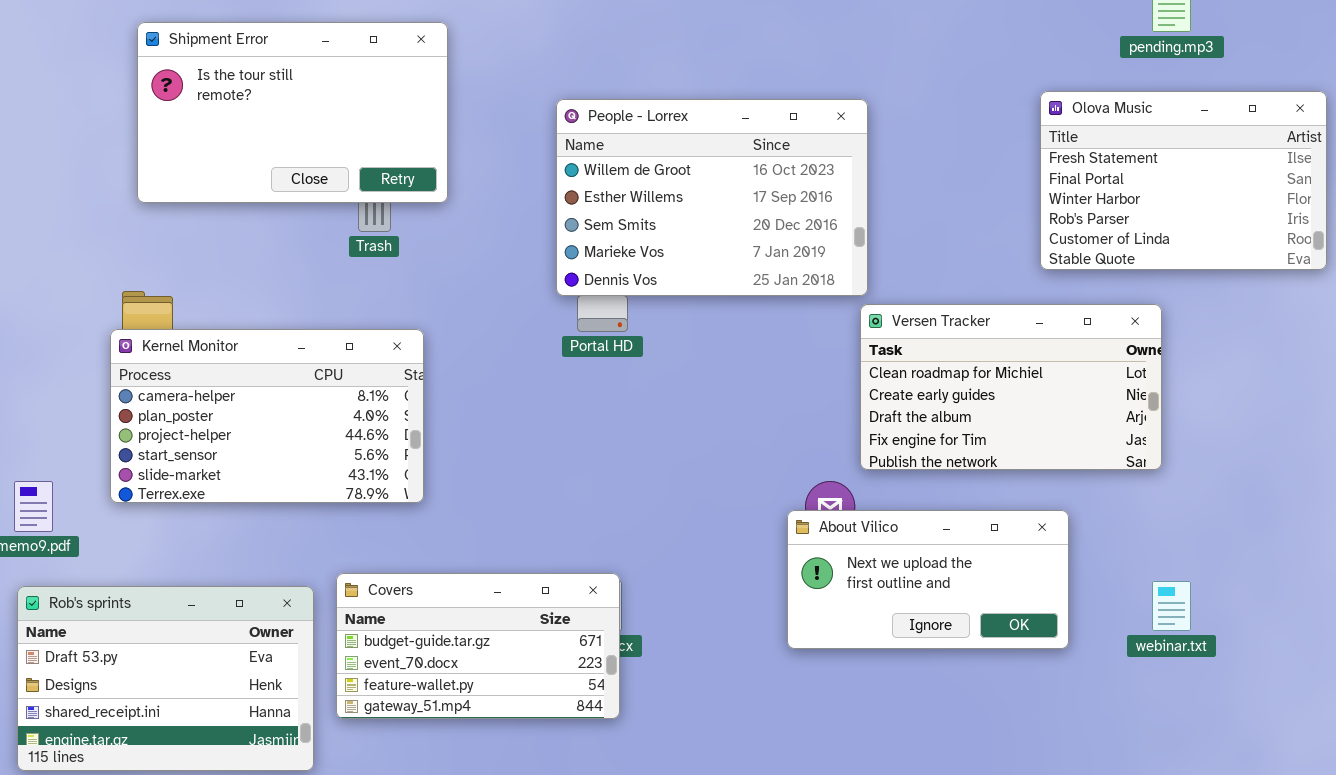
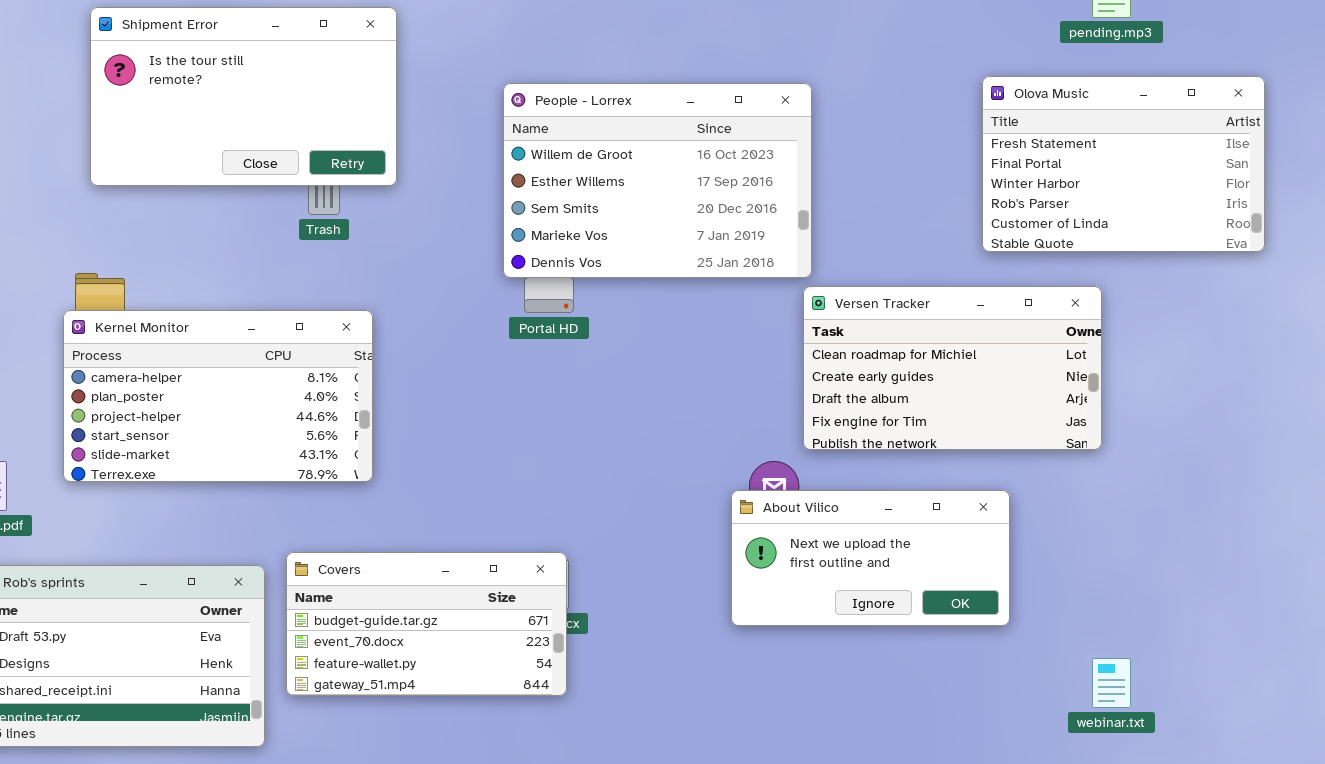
webinar.txt: [1152,581,1191,631] -> [1092,658,1131,708], moved

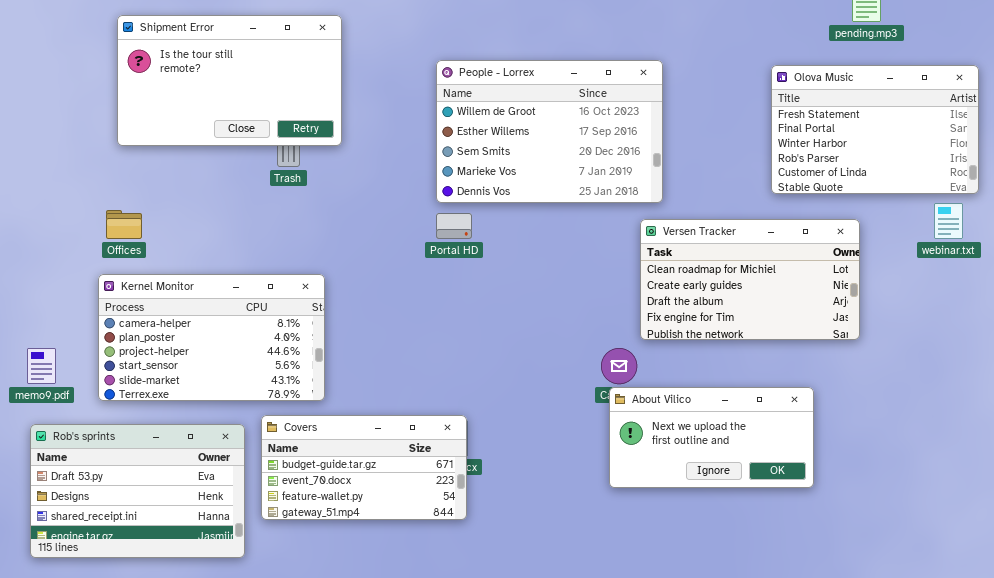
People - Lorrex: [503,83,812,278] -> [436,60,663,203], moved
Kernel Monitor: [63,310,373,482] -> [98,274,325,401], moved
About Vilico: [731,490,1010,626] -> [609,387,814,488], moved
webinar.txt: [1092,658,1131,708] -> [934,203,963,239], moved

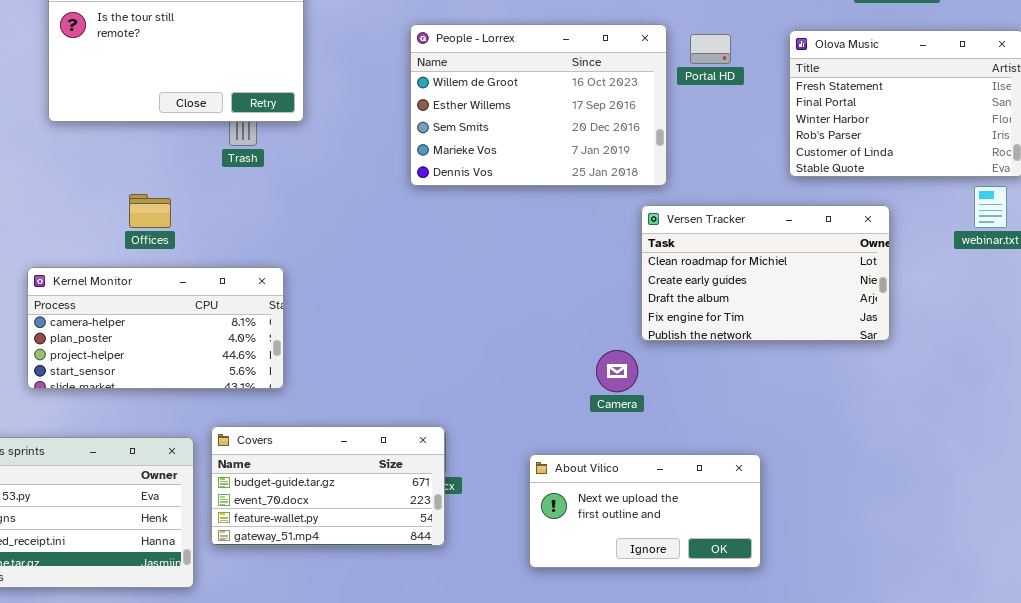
Offices: [106,210,142,239] -> [129,194,171,228], moved
Portal HD: [436,213,472,239] -> [690,34,731,64], moved
Kernel Monitor: [98,274,325,401] -> [27,267,284,389], resized
About Vilico: [609,387,814,488] -> [529,454,761,568], moved

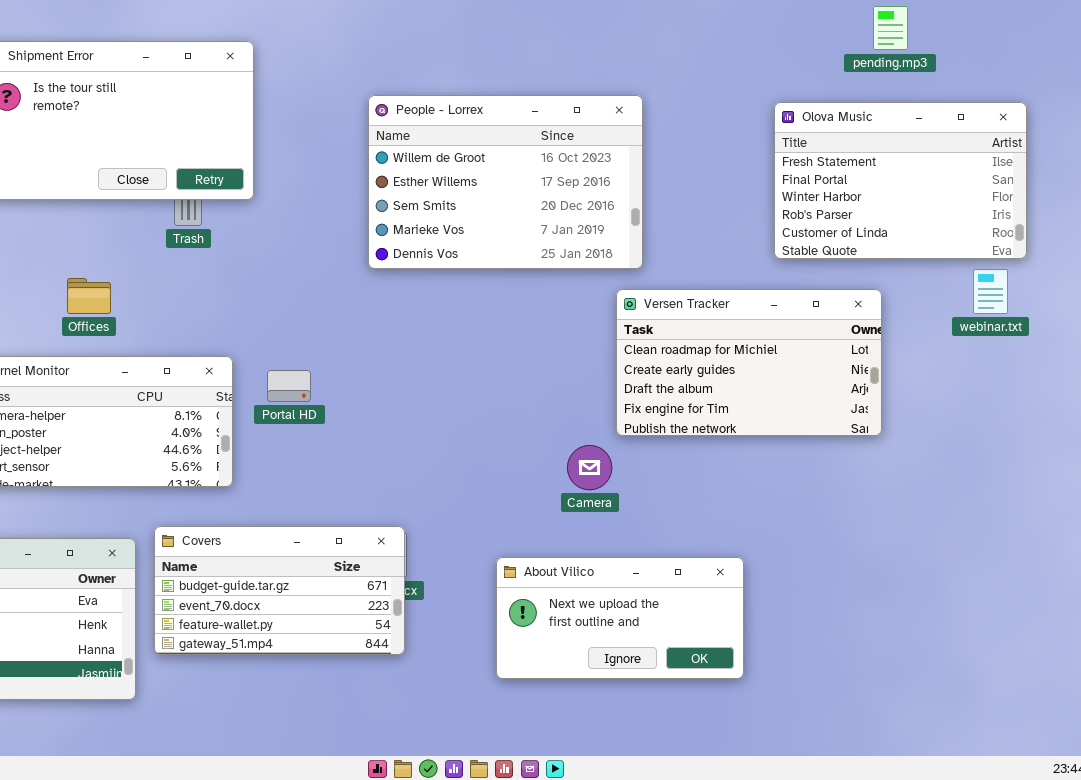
Portal HD: [690,34,731,64] -> [267,370,311,402], moved

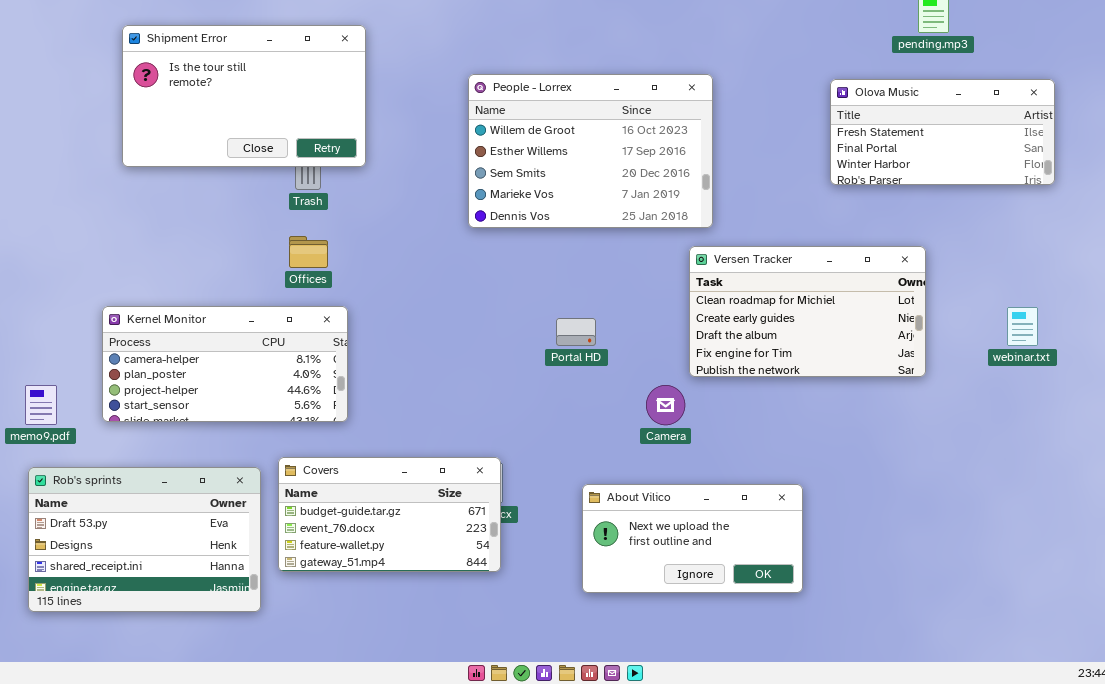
Olova Music: [774,102,1027,259] -> [830,79,1055,185], resized
webinar.txt: [973,269,1008,314] -> [1007,307,1038,346], moved
Offices: [67,278,111,314] -> [289,236,328,268], moved
Portal HD: [267,370,311,402] -> [556,318,596,346], moved

